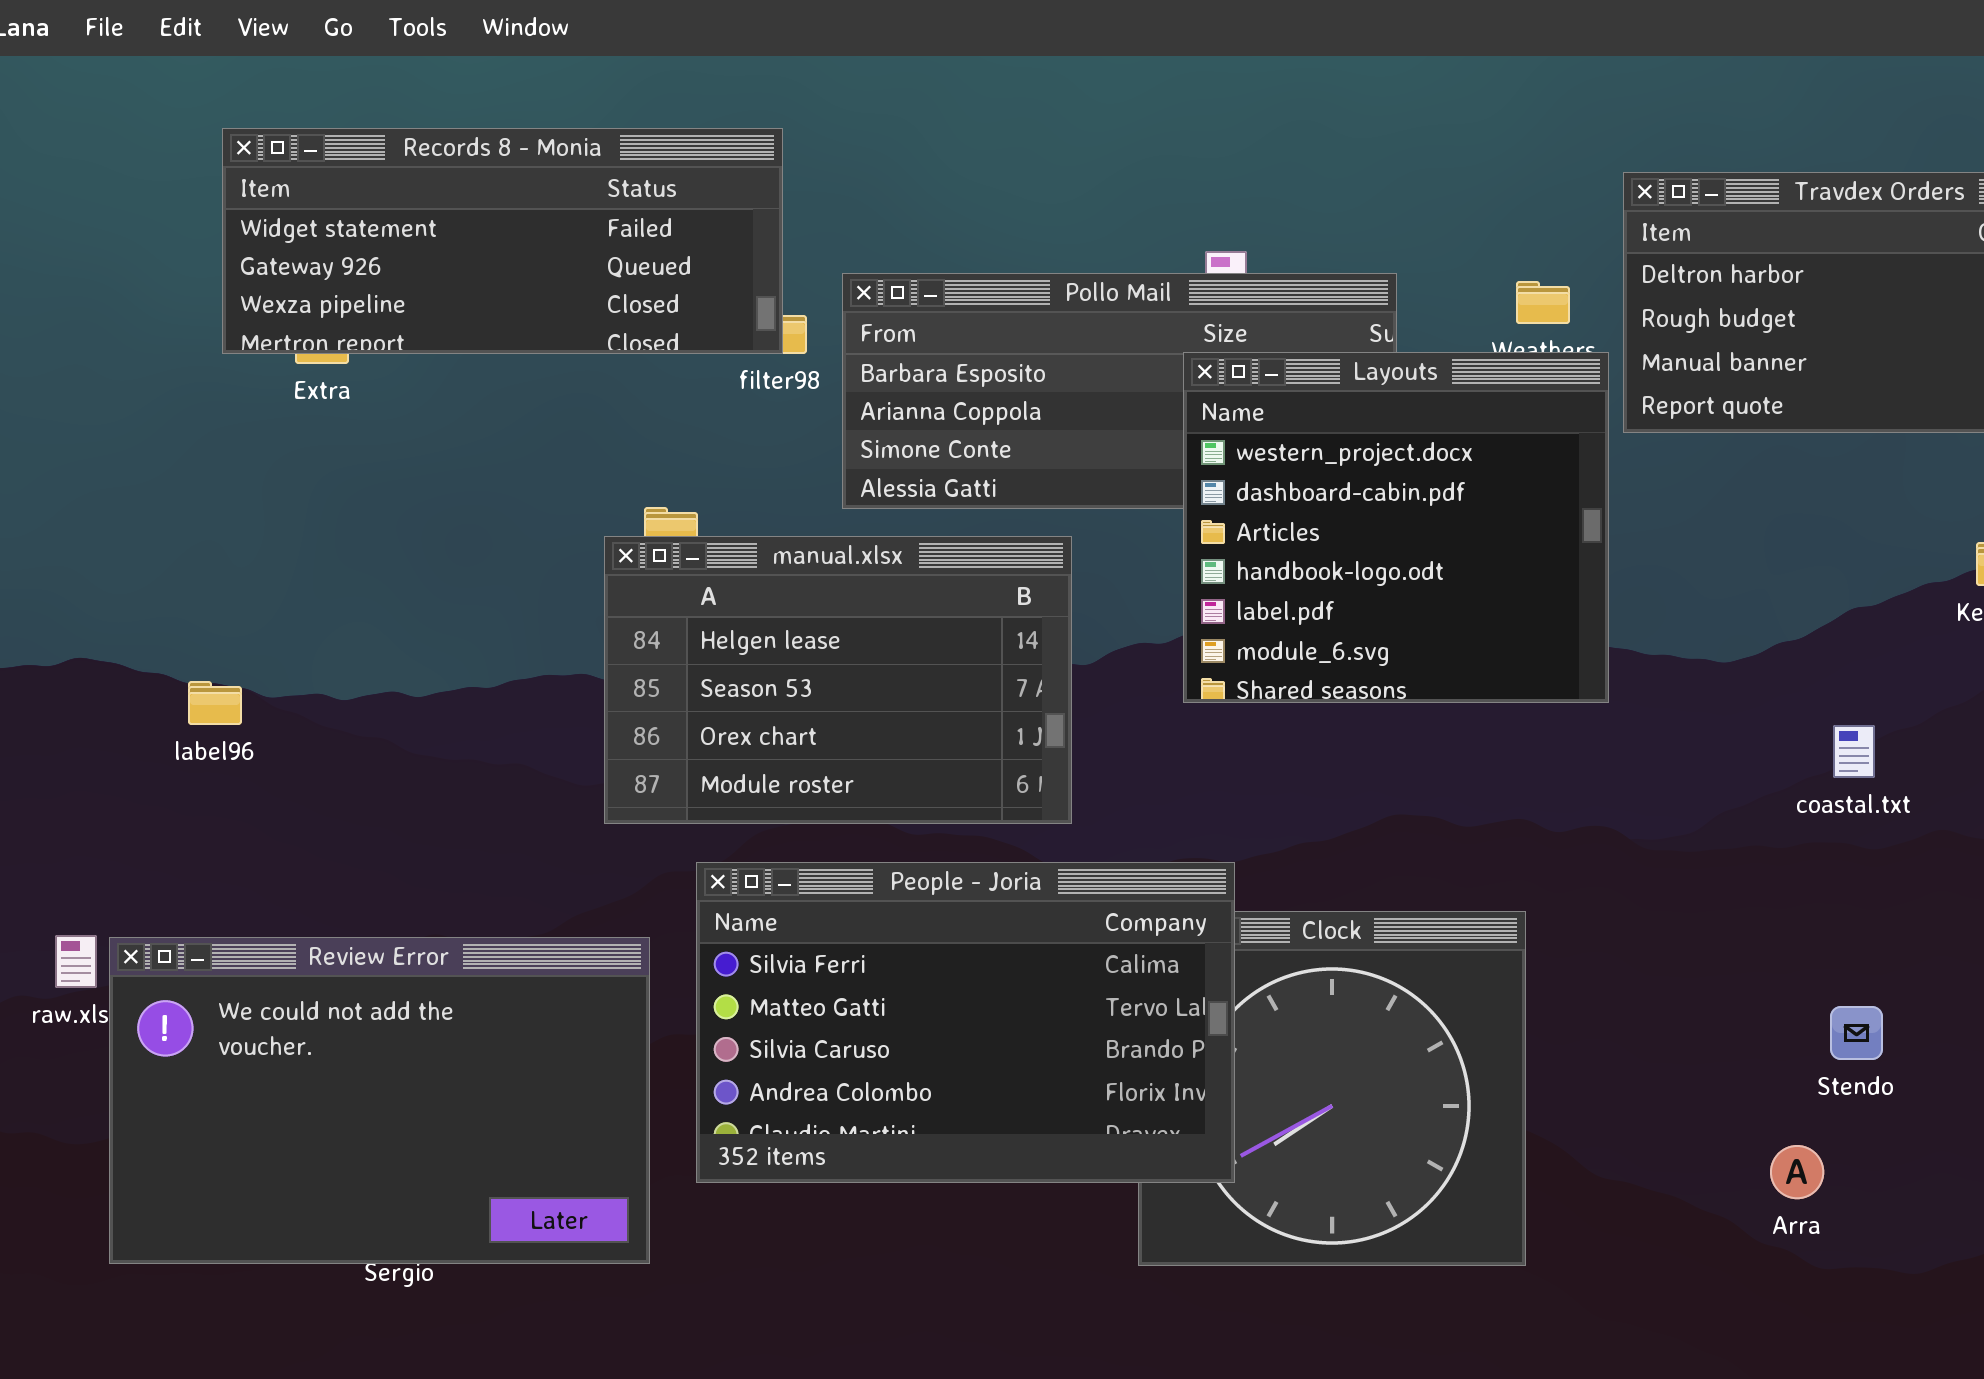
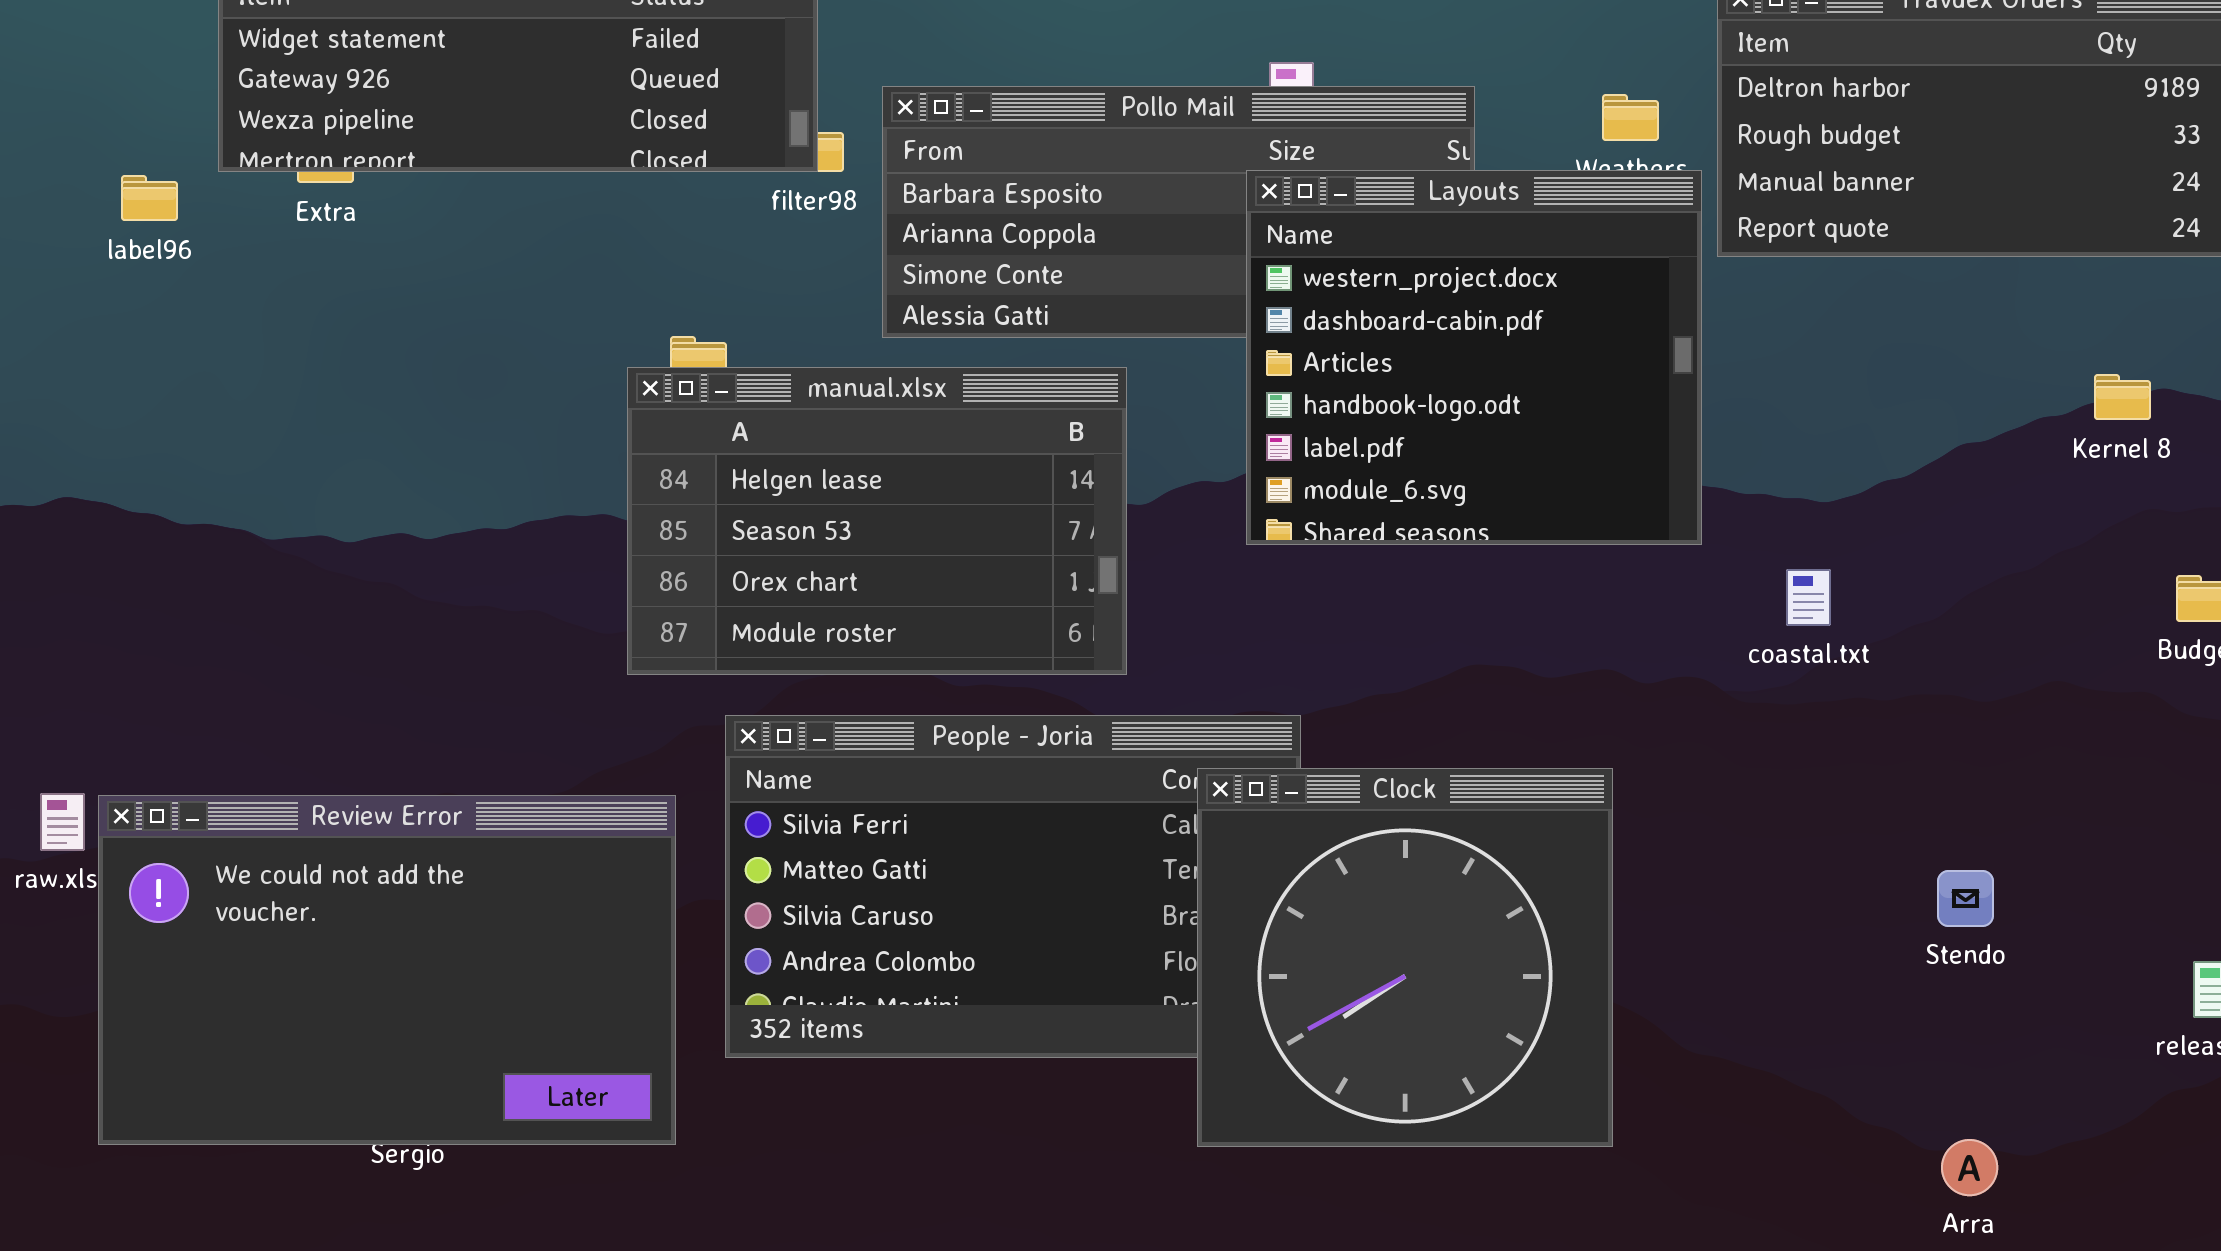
label96: [188,681,242,725] -> [121,175,178,221], moved
coastal.txt: [1833,725,1875,778] -> [1786,569,1831,626], moved
Clock: [1138,911,1526,1266] -> [1197,768,1613,1147], raised
Arra: [1770,1145,1824,1199] -> [1941,1139,1998,1196], moved

